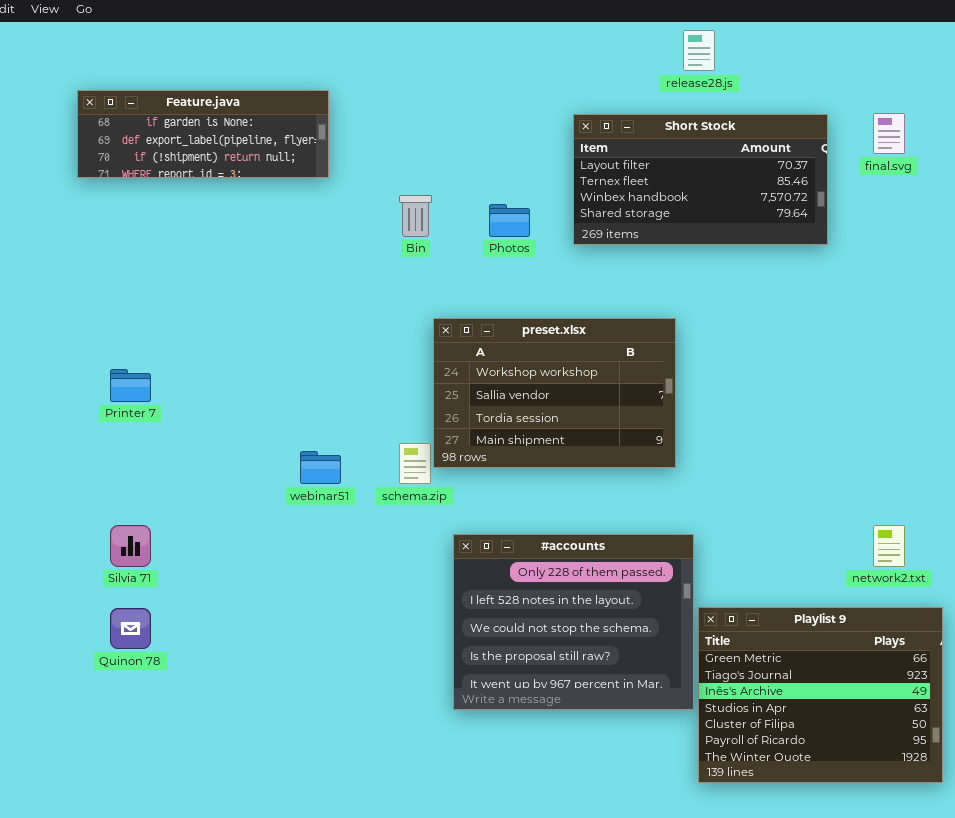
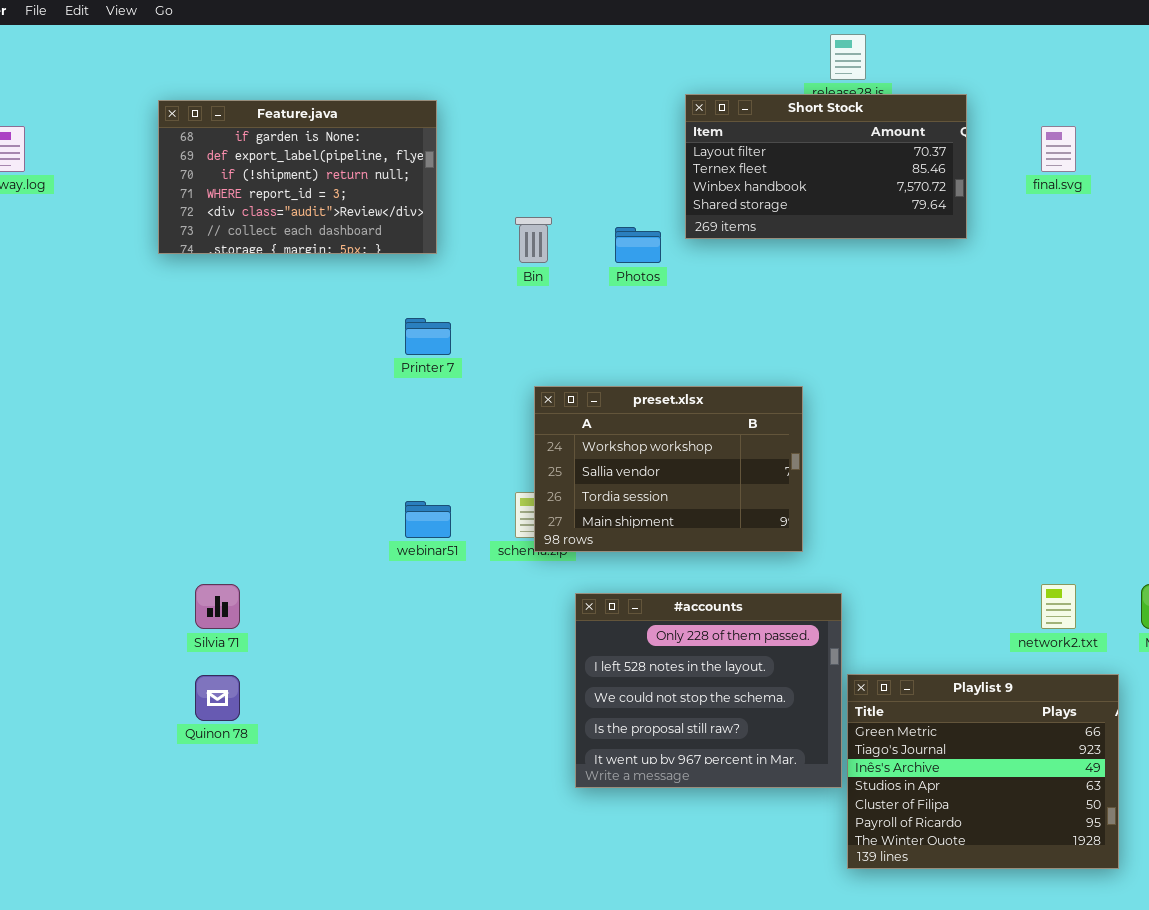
Feature.java: [77,90,329,178] -> [158,100,437,254], resized
Short Stock: [573,114,828,245] -> [685,94,967,239], moved
preset.xlsx: [433,318,676,468] -> [534,386,803,552], moved
Printer 7: [110,369,151,402] -> [405,318,451,355], moved

